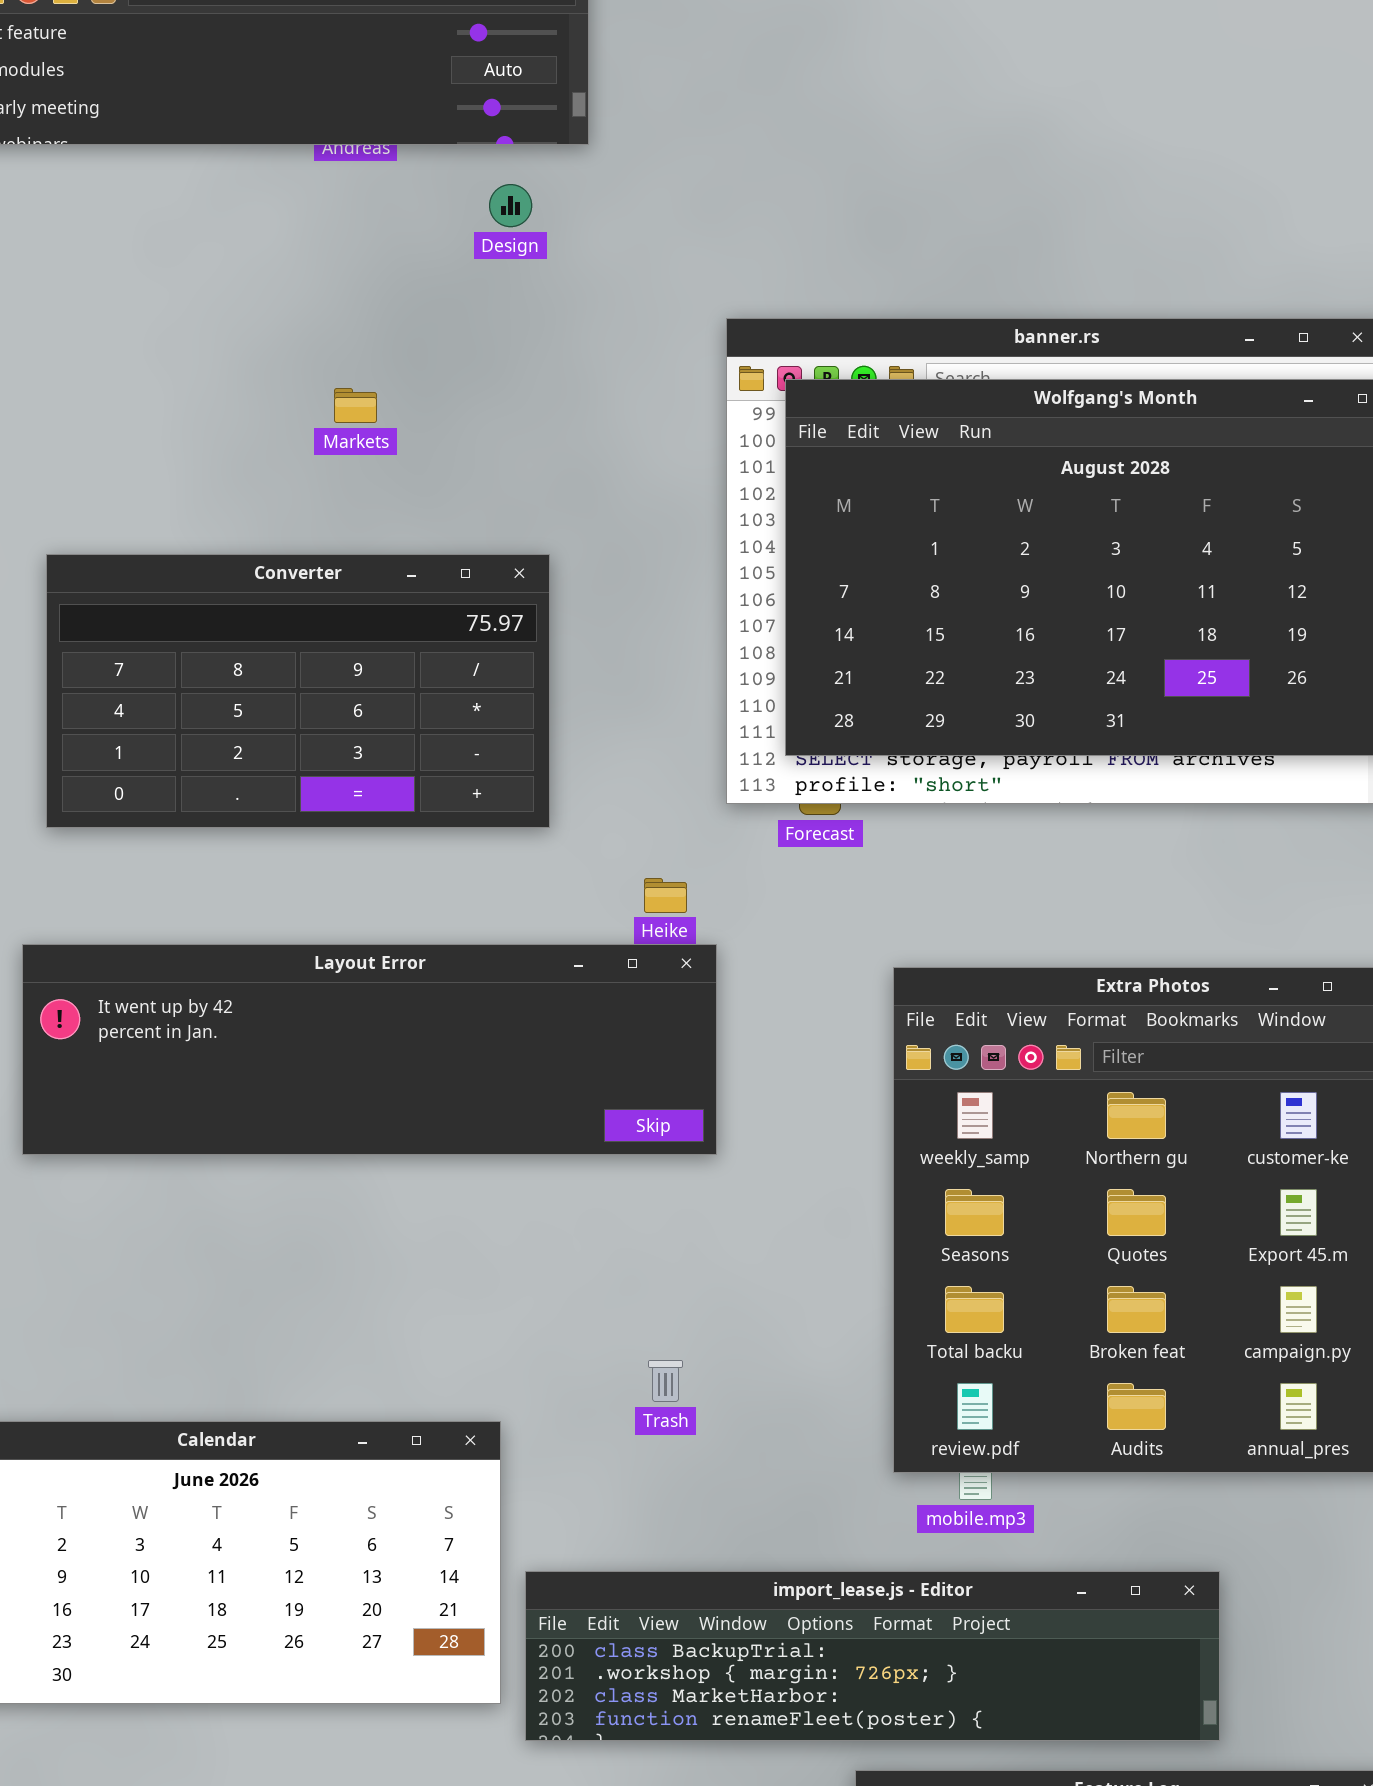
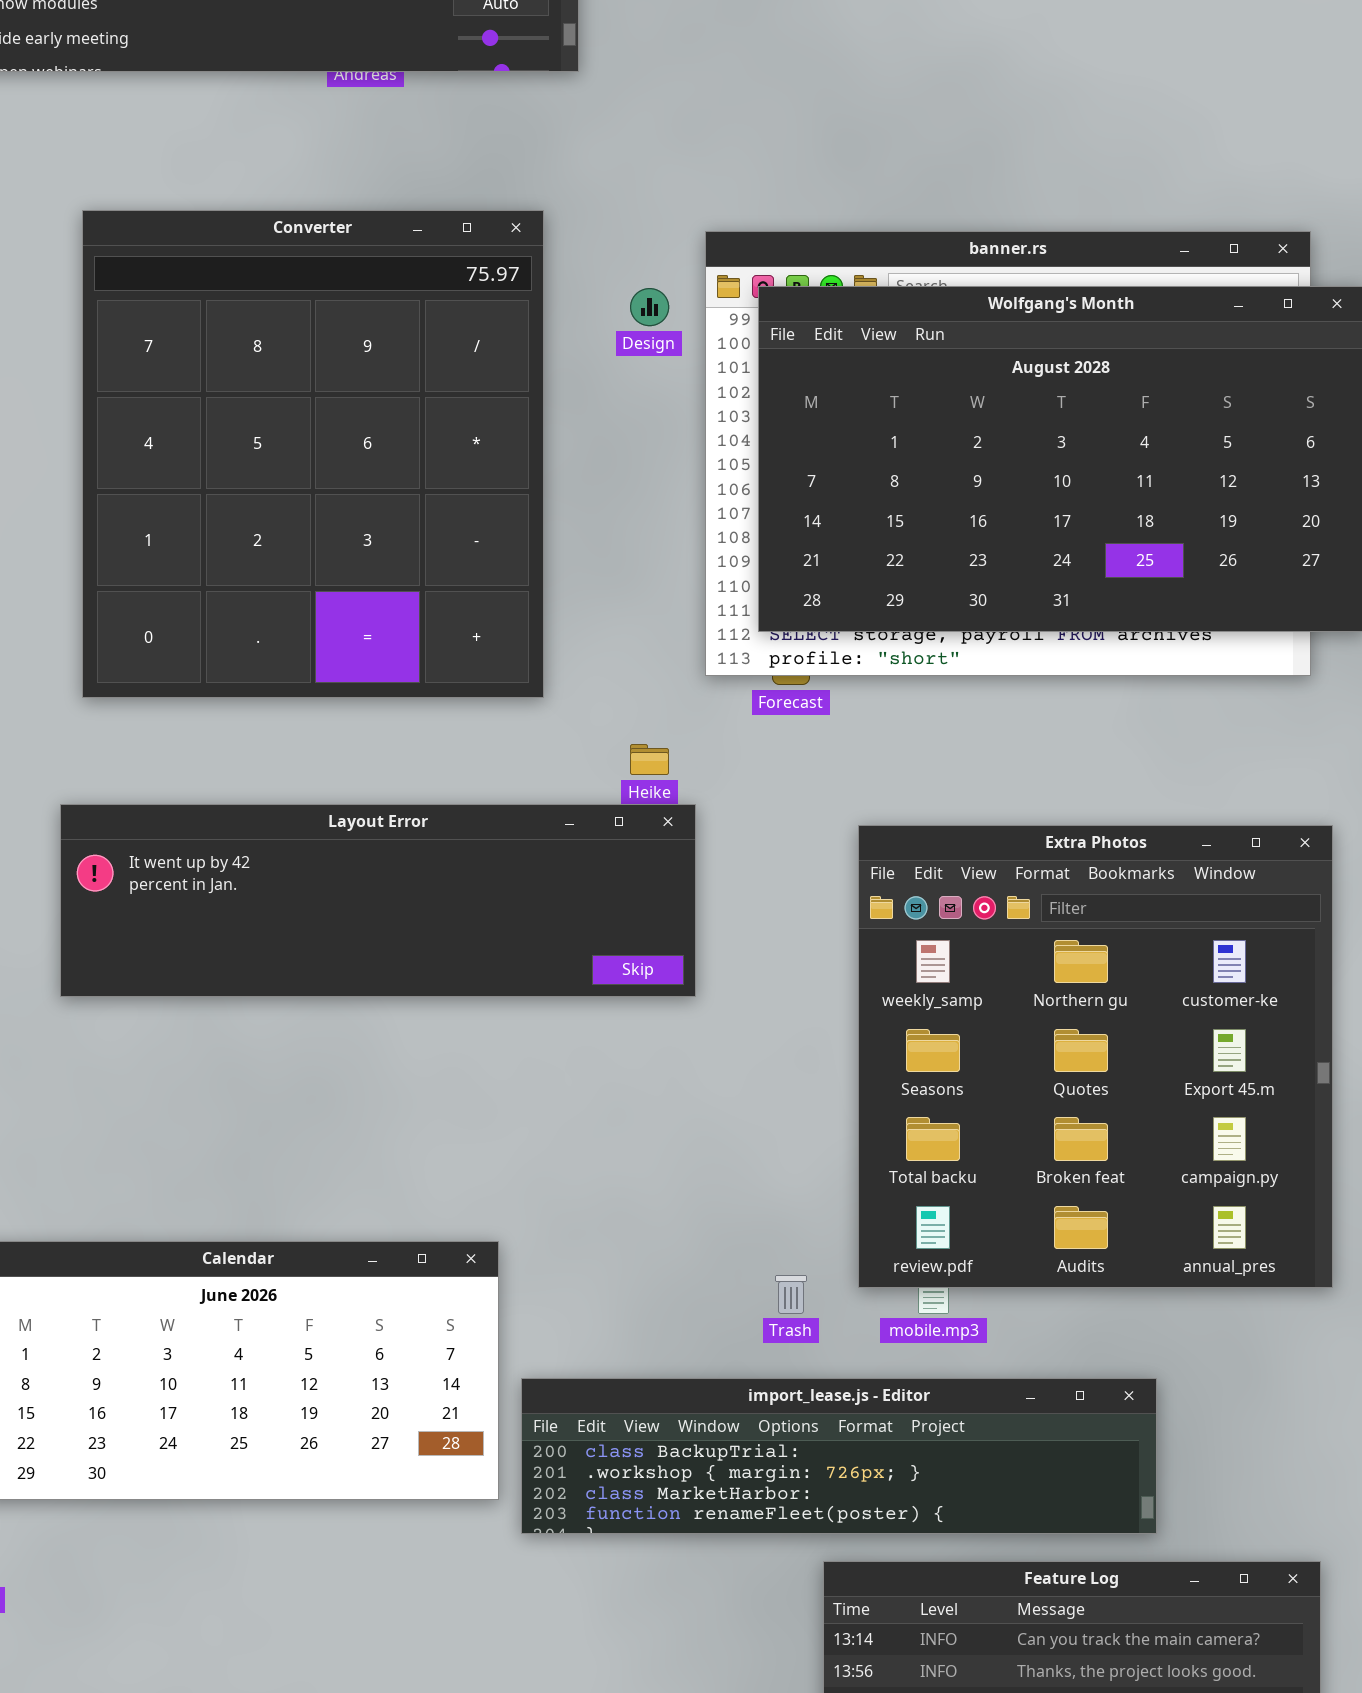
Design: [489,184,532,227] -> [630,288,669,326], moved
Converter: [46,554,550,828] -> [82,210,544,698], resized
Trash: [648,1360,683,1402] -> [775,1275,807,1314], moved

